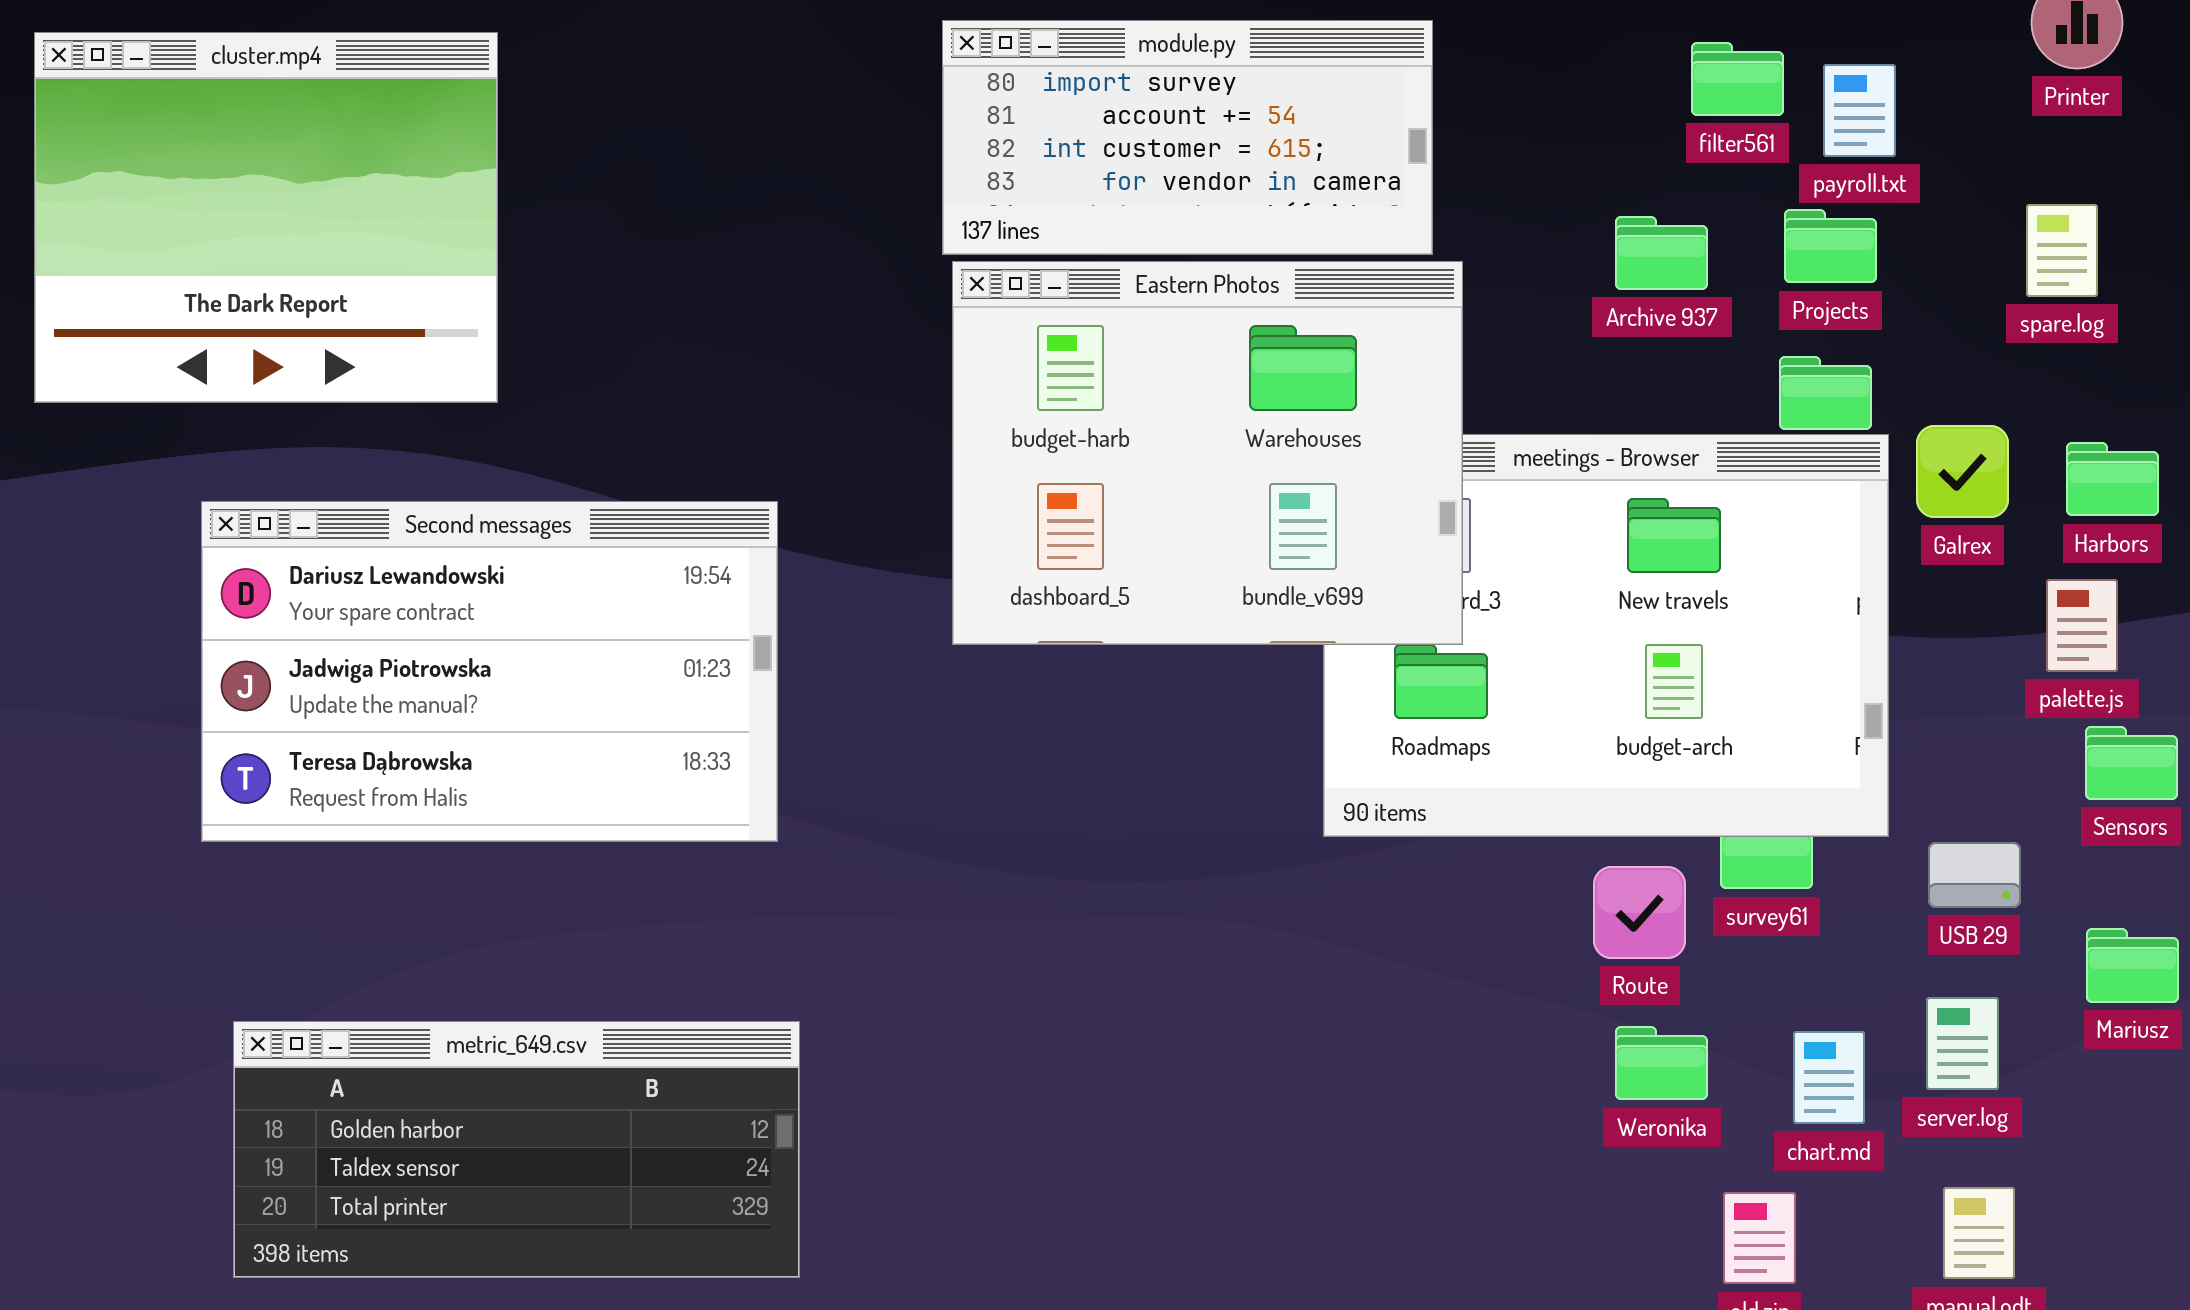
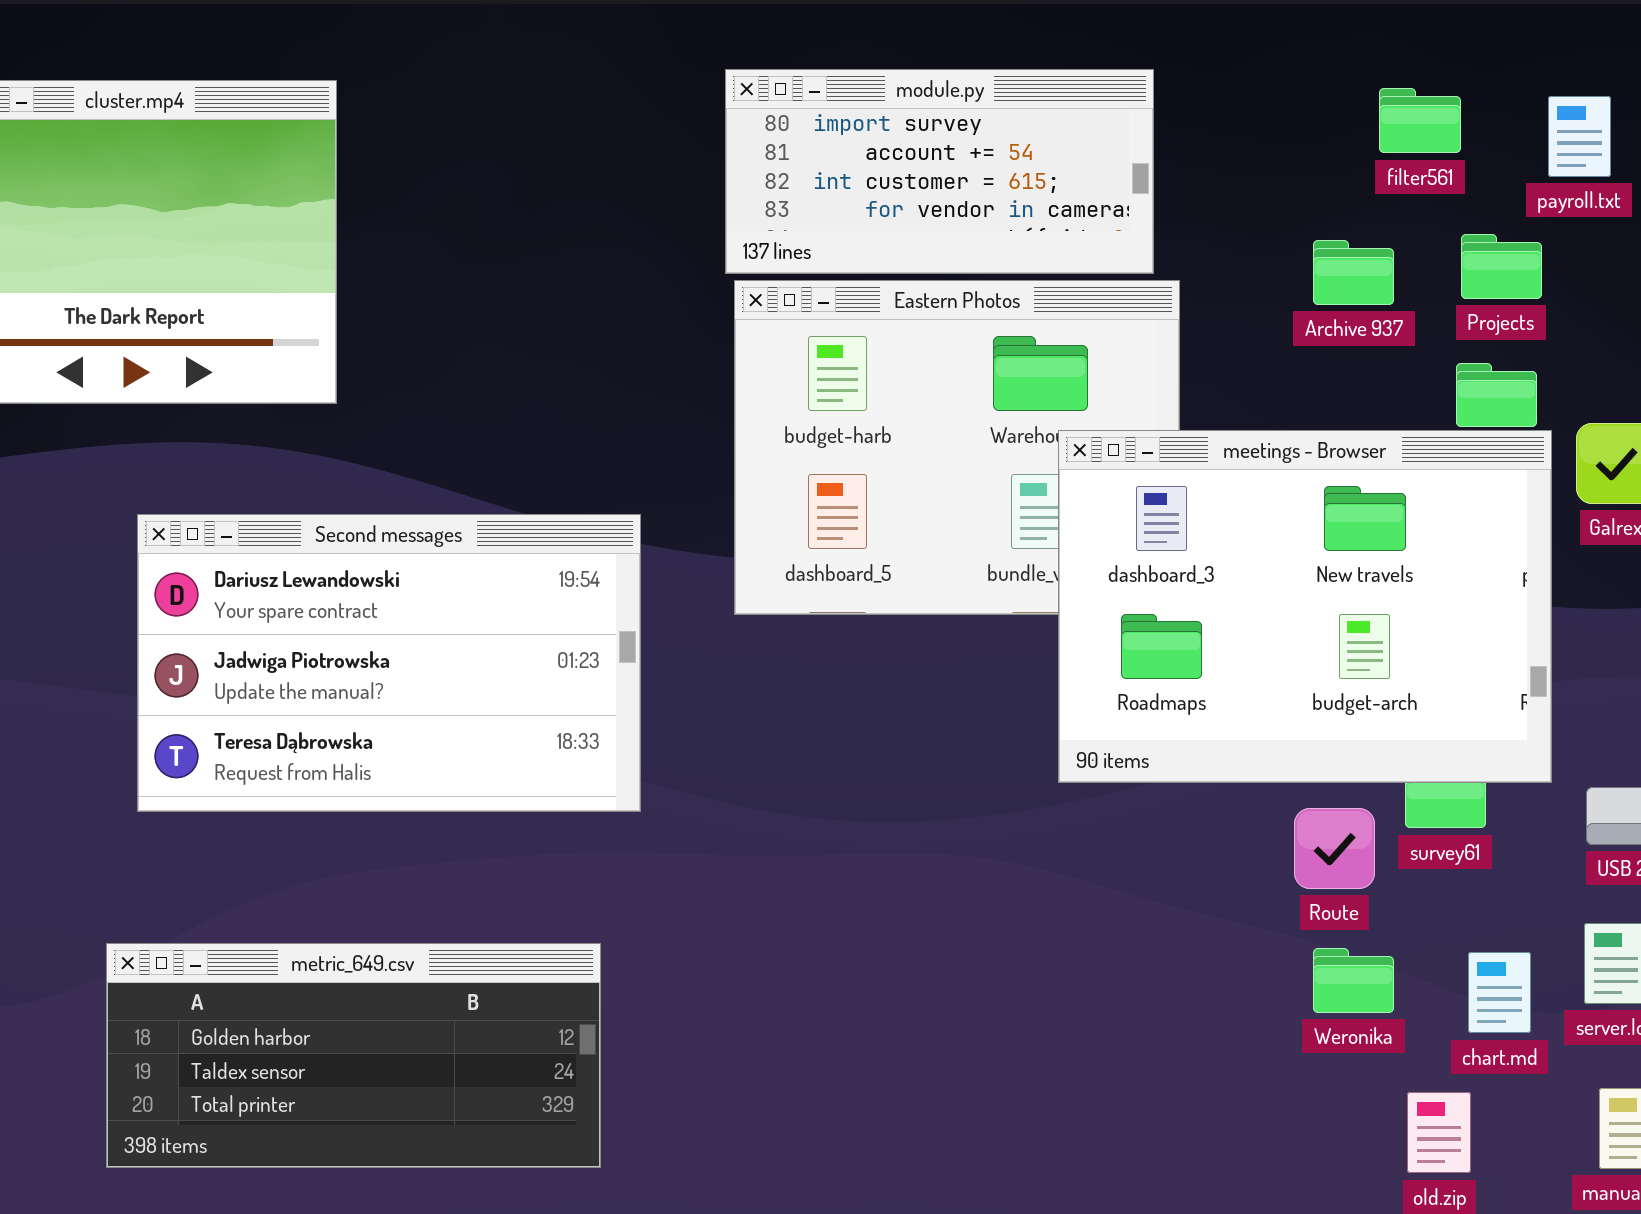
payroll.txt: [1823,64,1896,157] -> [1548,96,1611,177], moved
meetings - Browser: [1323,434,1889,837] -> [1058,430,1552,783], raised
Second messages: [201,501,778,842] -> [137,514,641,812], moved

